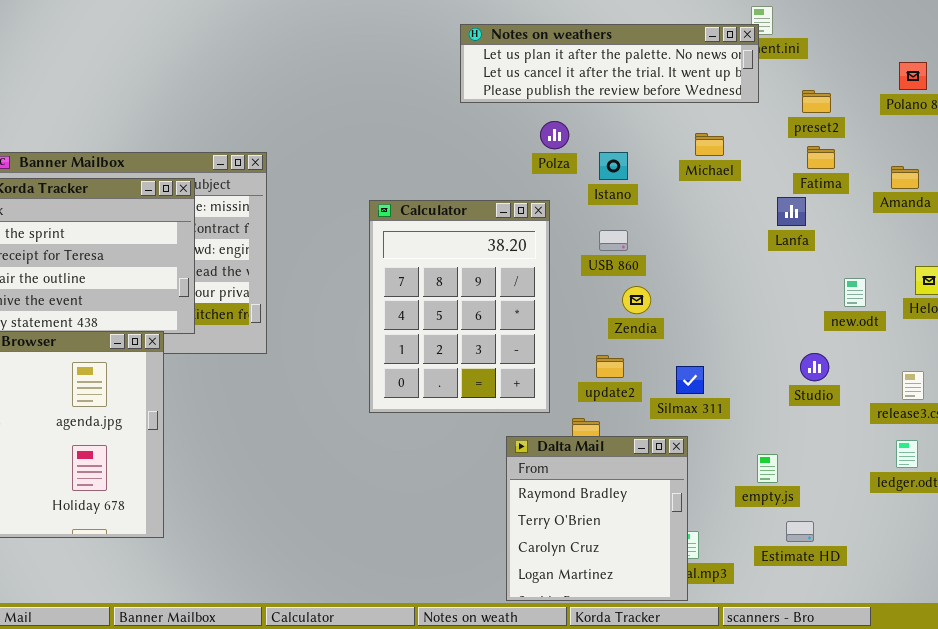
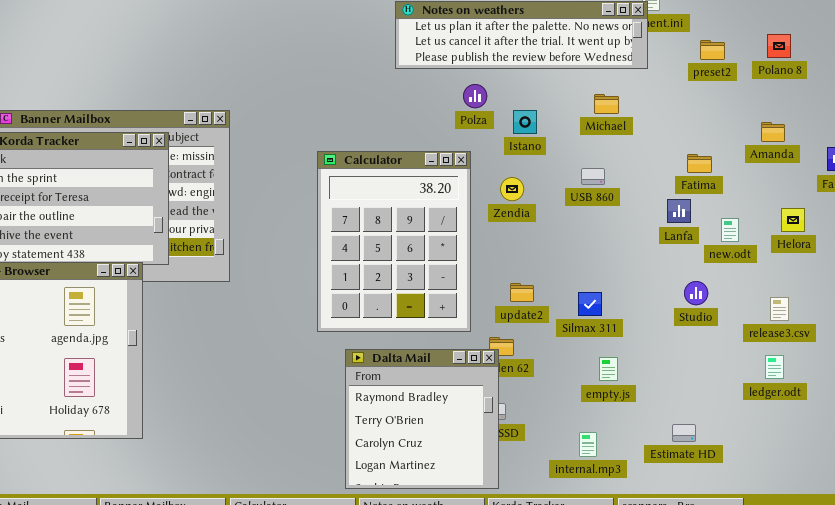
preset2: [802,90,831,113] -> [700,40,725,60], moved
Fatima: [807,146,835,169] -> [687,154,712,173], moved
Lanfa: [777,197,806,226] -> [667,199,691,223], moved
USB 860: [599,230,628,251] -> [581,168,605,185], moved
Zendia: [622,286,651,314] -> [500,177,524,201], moved
Dalta Mail: [506,436,688,601] -> [345,349,499,489], moved
empty.js: [757,454,778,483] -> [599,357,618,381], moved

